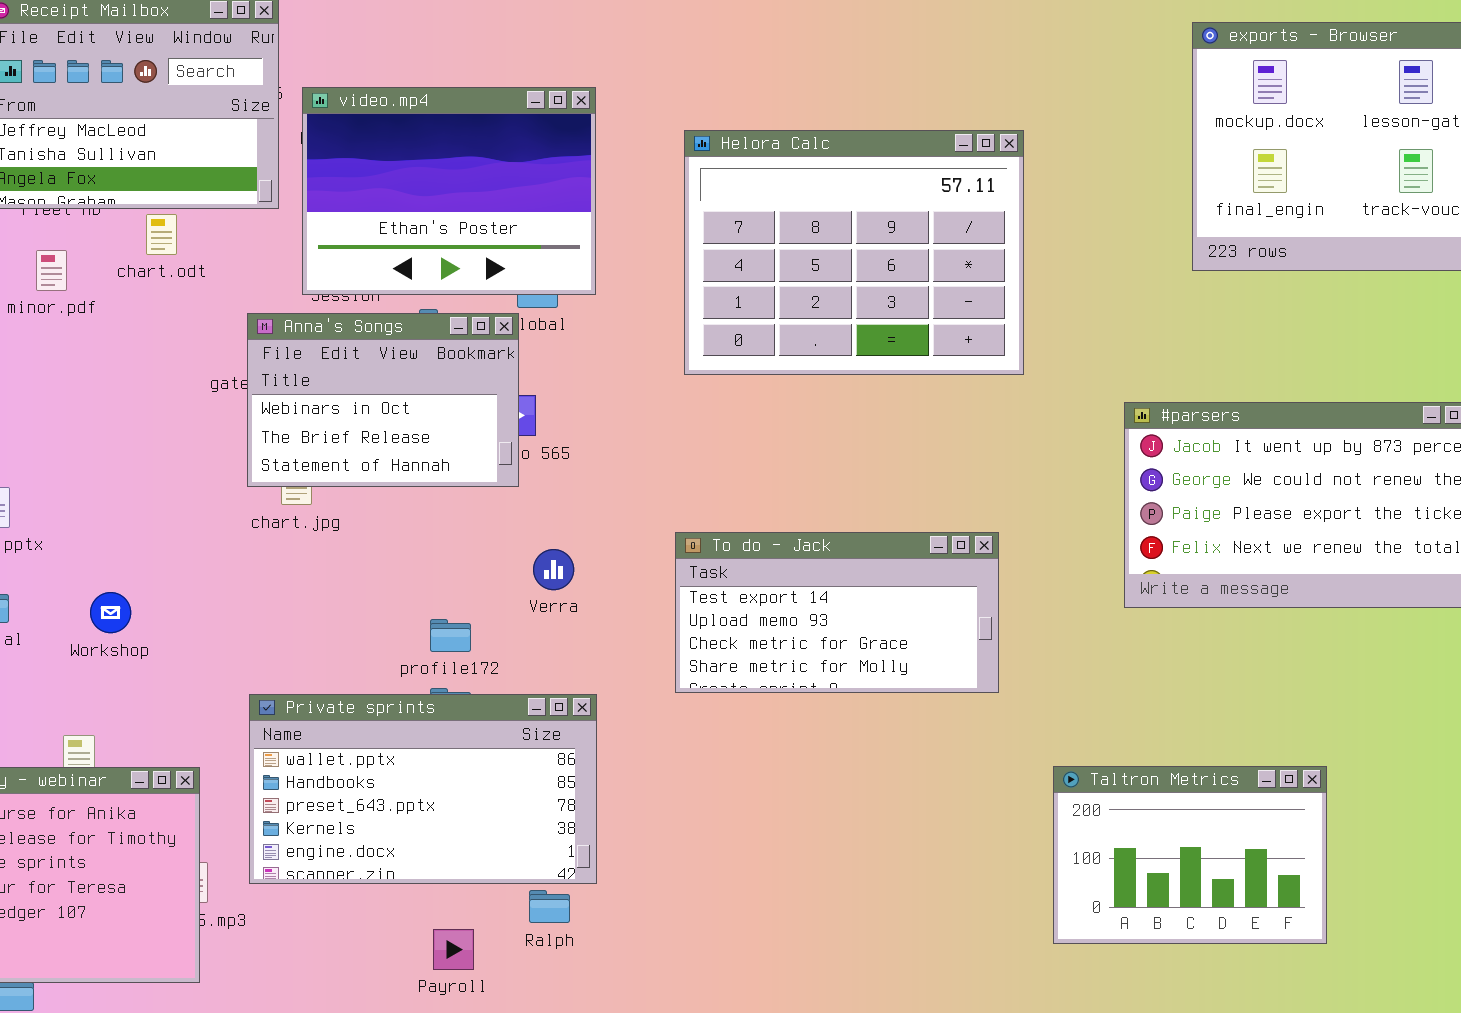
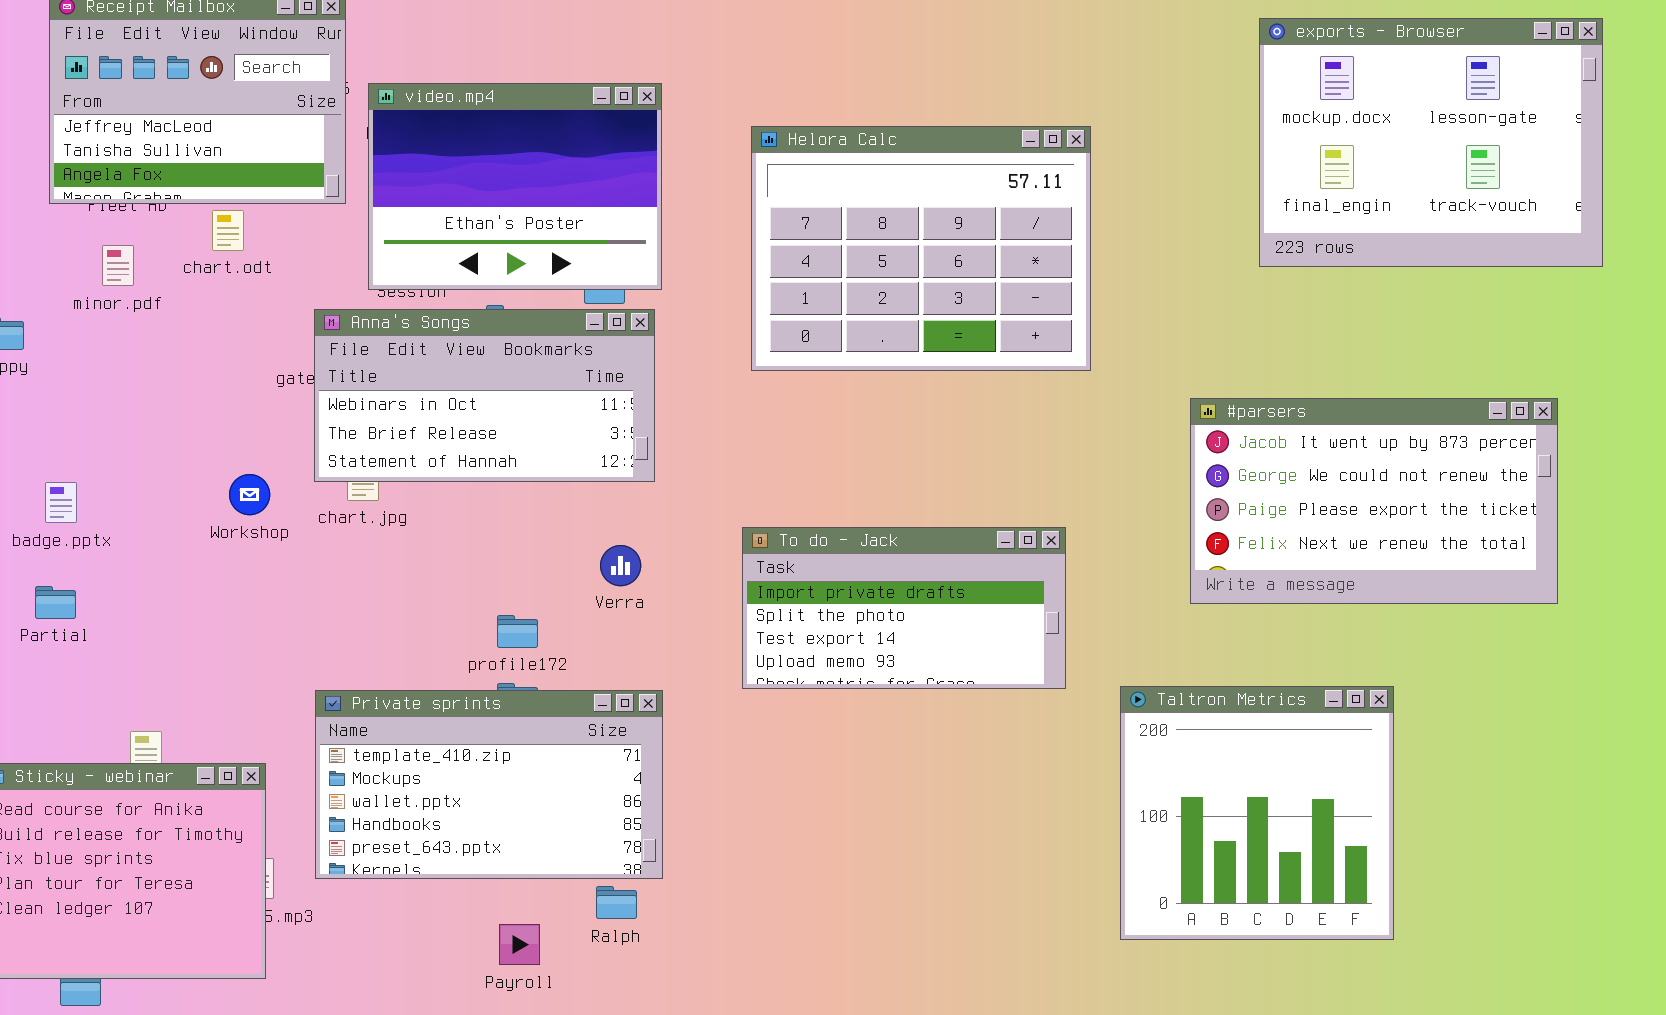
Anna's Songs: [247,313,519,487] -> [314,309,655,482], resized
To do - Jack: [675,532,999,693] -> [742,527,1066,689], scrolled up 2 rows
Workshop: [90,592,131,633] -> [229,474,270,515], moved
Private sprints: [249,694,597,884] -> [315,690,663,879], scrolled up 2 rows
Taltron Metrics: [1053,766,1327,944] -> [1120,686,1394,940], resized

